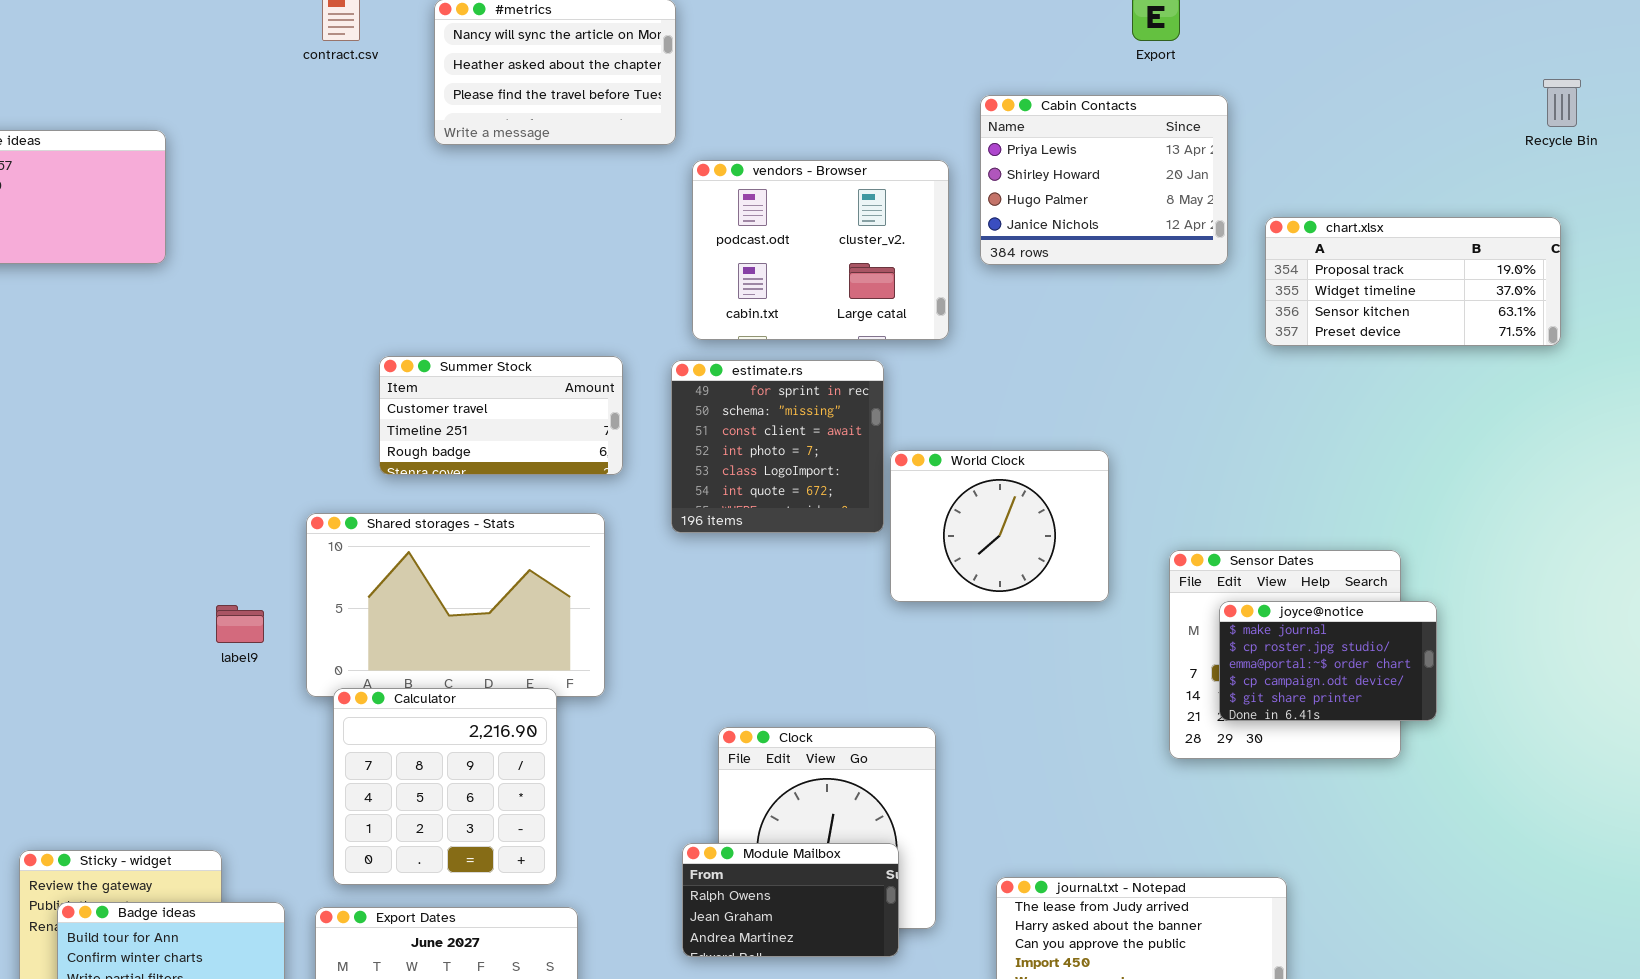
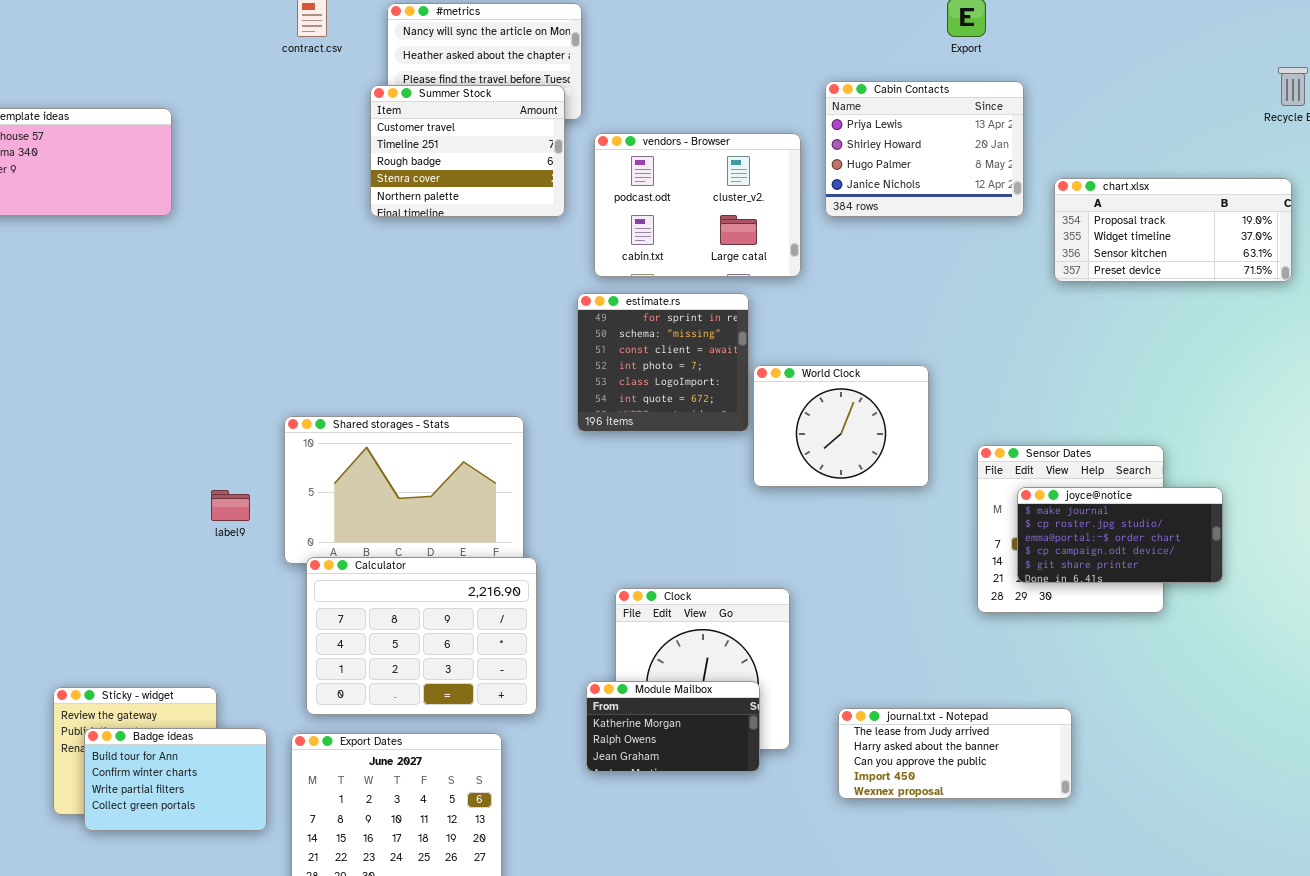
Summer Stock: [379,356,623,475] -> [370,85,565,217], moved, resized
joyce@notice: [1219,601,1437,721] -> [1017,487,1223,583], resized
Calculator: [333,688,557,885] -> [306,557,537,715], resized
Module Mailbox: [682,843,899,957] -> [586,681,760,772], scrolled up 1 row

